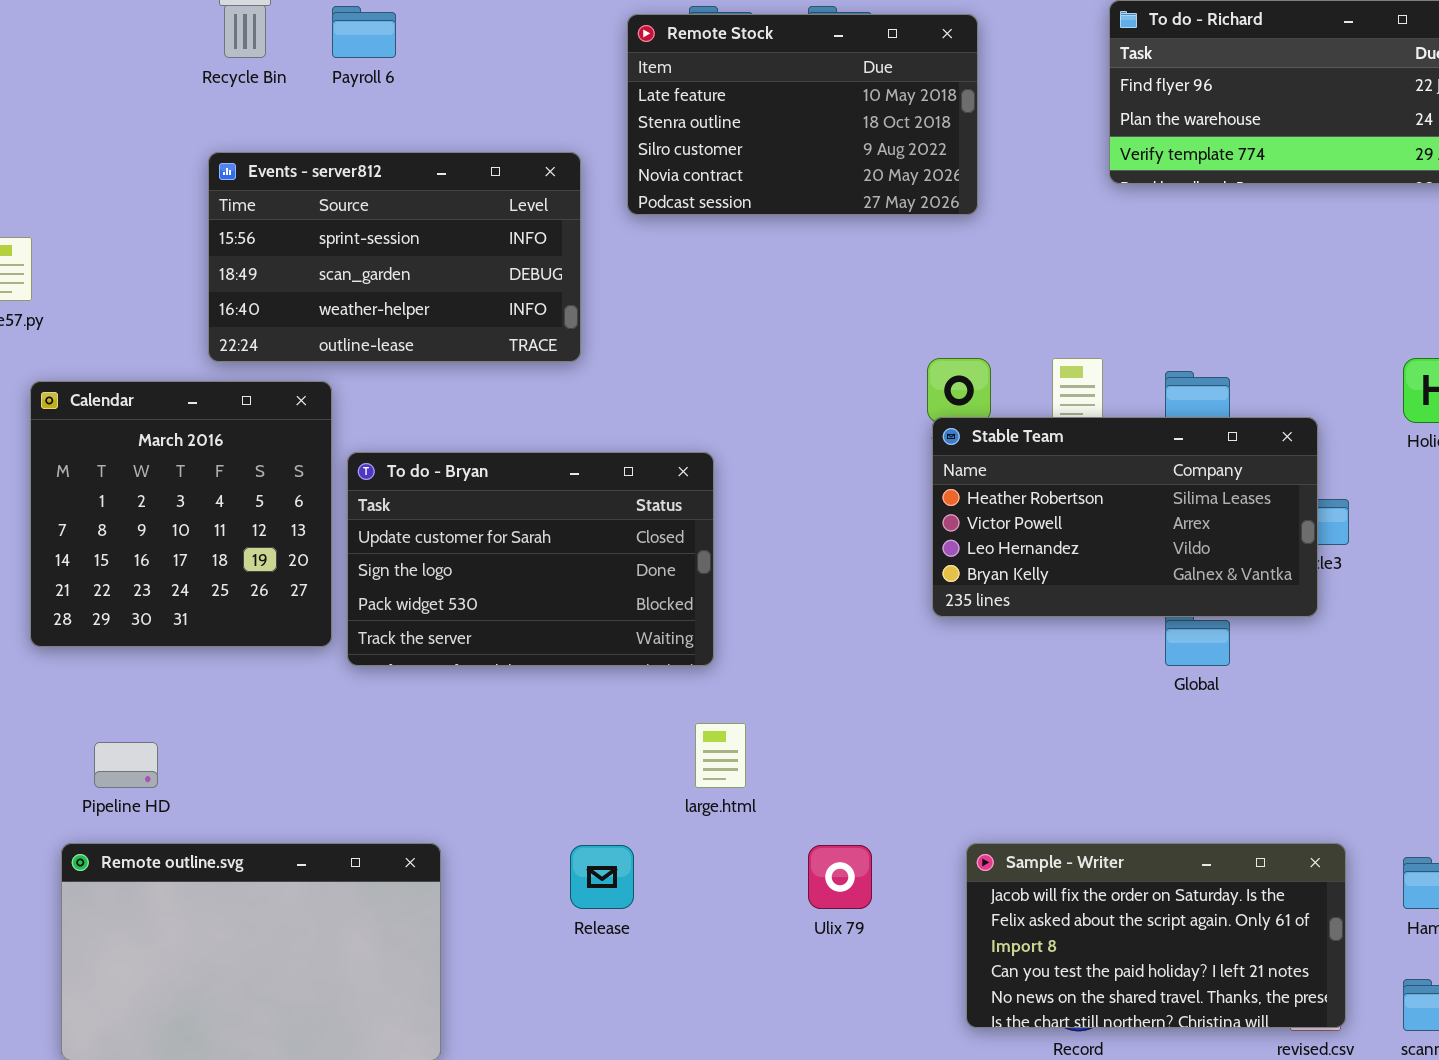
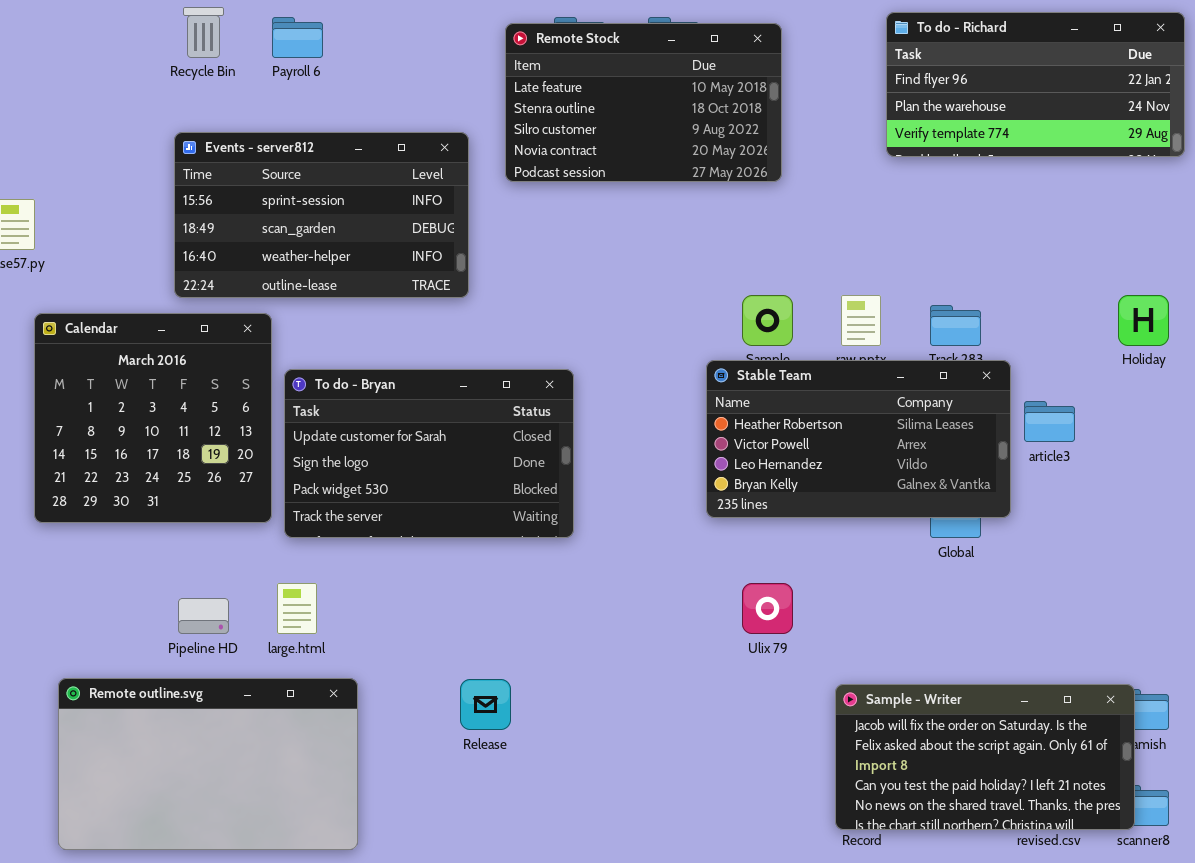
Stable Team: [932,417,1318,617] -> [706,360,1011,518], moved
large.html: [695,723,746,788] -> [277,583,317,634], moved
Pipeline HD: [94,742,158,788] -> [178,598,229,634], moved
Sample - Writer: [966,843,1346,1028] -> [835,684,1135,830], moved
Ulix 79: [808,845,872,909] -> [742,583,793,634], moved

